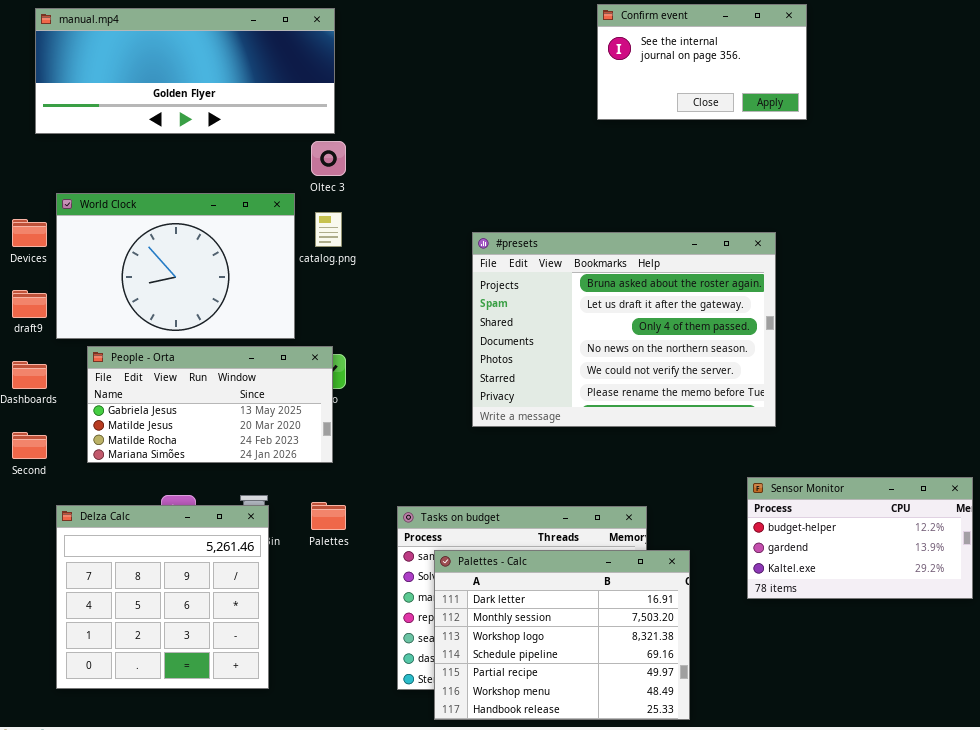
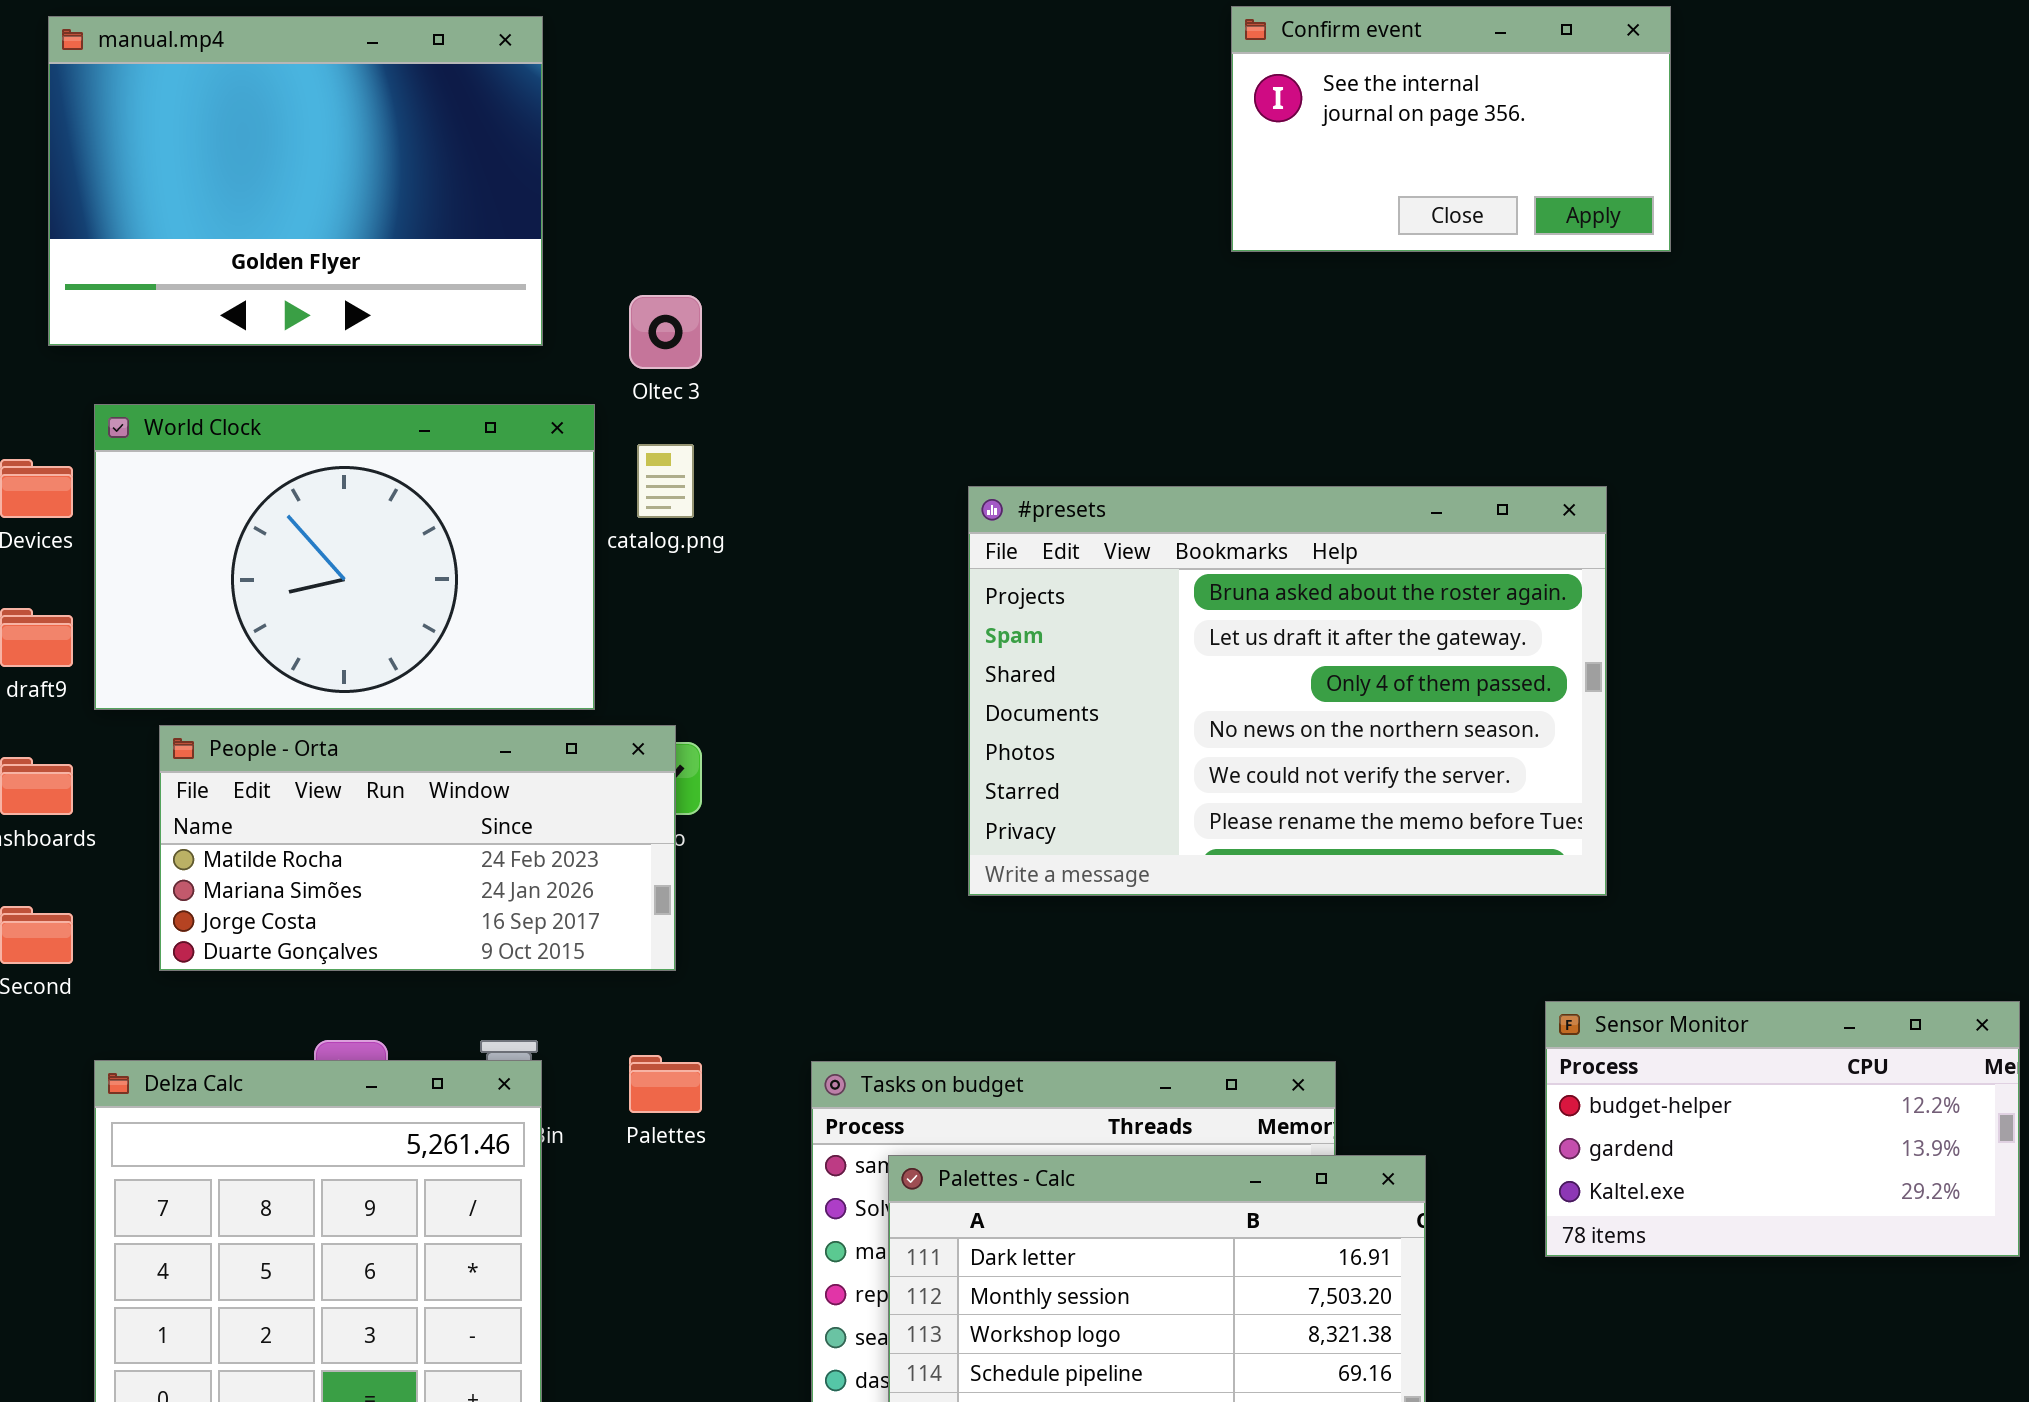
manual.mp4: [35,8,335,134] -> [48,16,543,346], resized
People - Orta: [87,346,333,463] -> [159,725,676,971], scrolled down 2 rows

